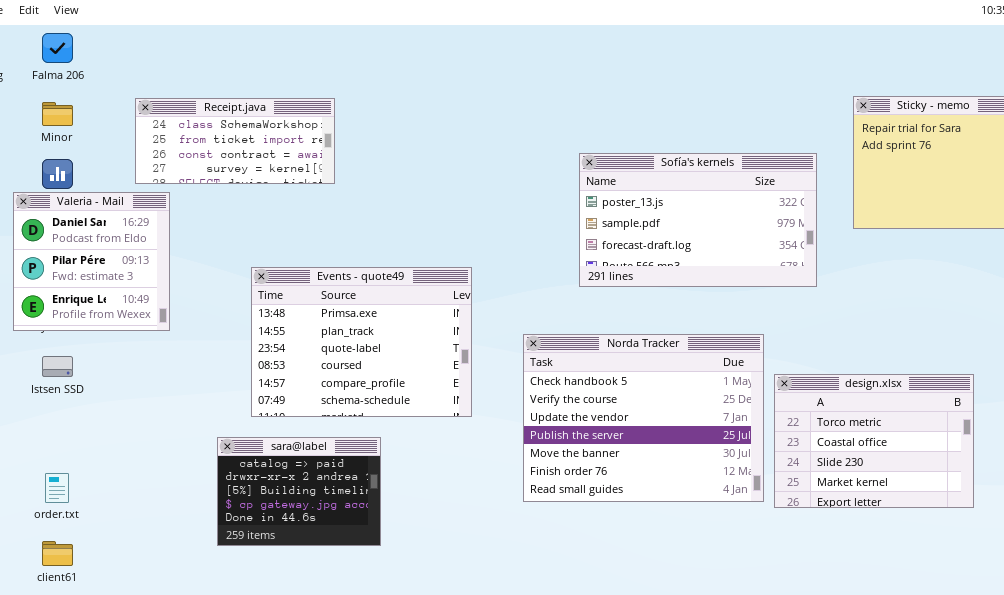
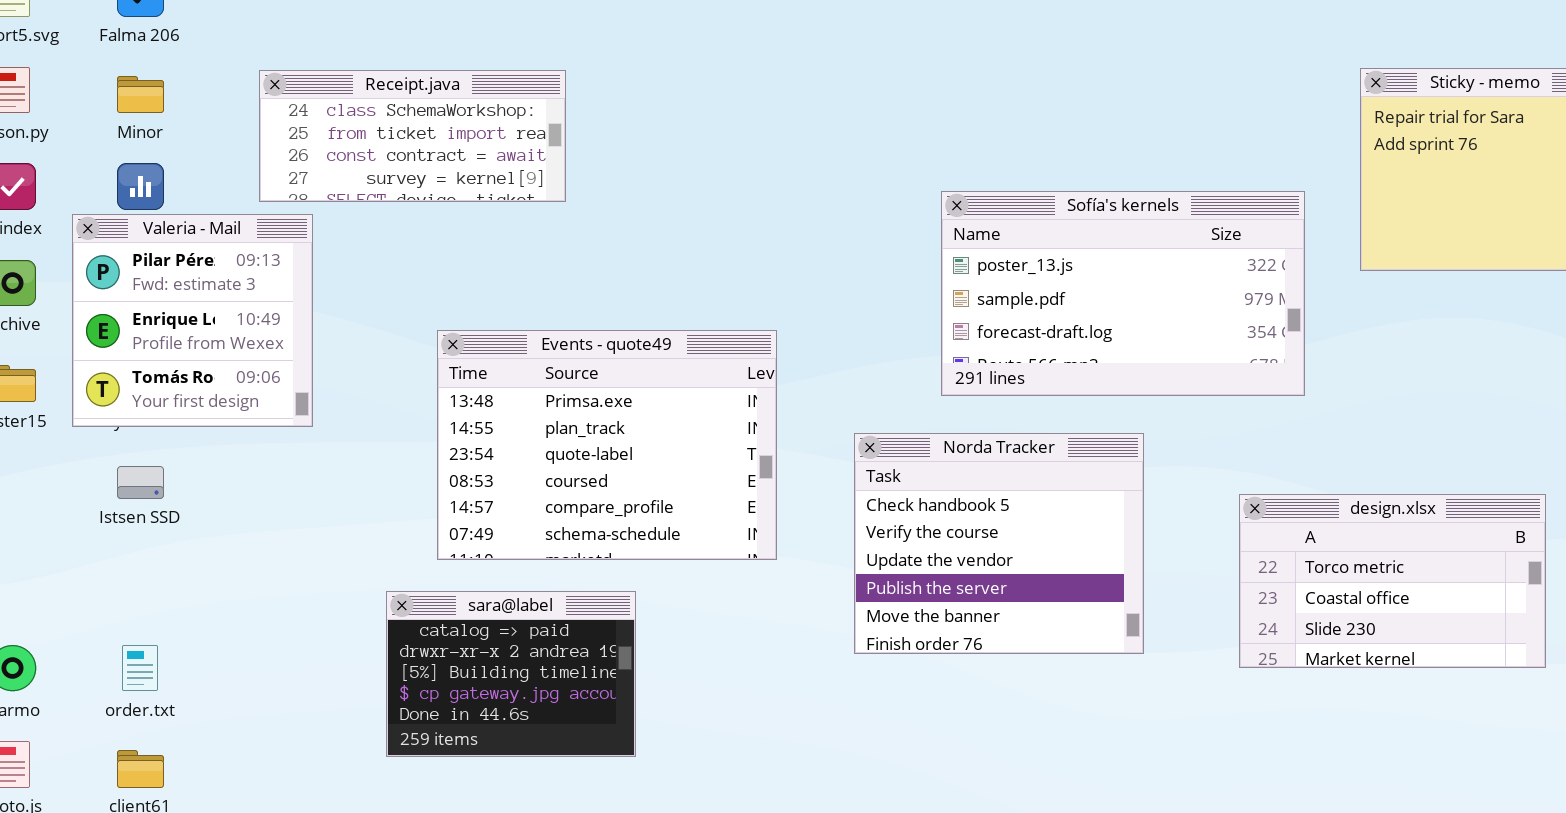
Sofía's kernels: [579,153,817,287] -> [941,191,1305,396], moved
Valeria - Mail: [13,192,170,331] -> [72,214,313,427], scrolled down 1 row
Norda Tracker: [523,334,764,502] -> [854,433,1144,654], resized
design.xlsx: [774,374,974,508] -> [1239,494,1546,668], resized

